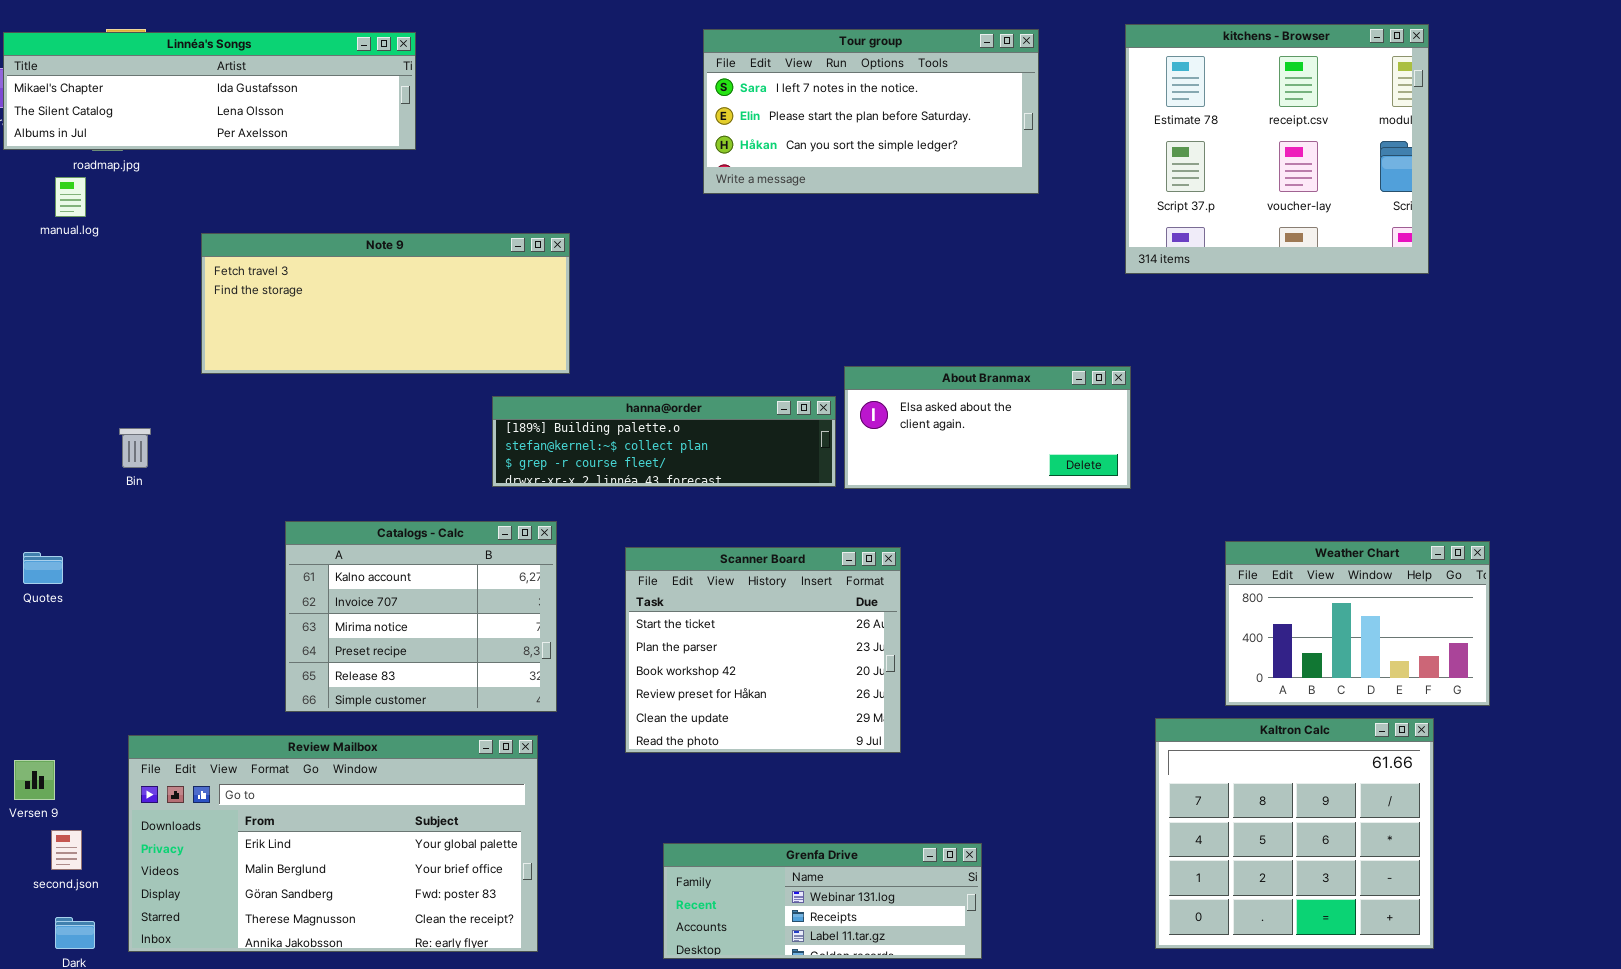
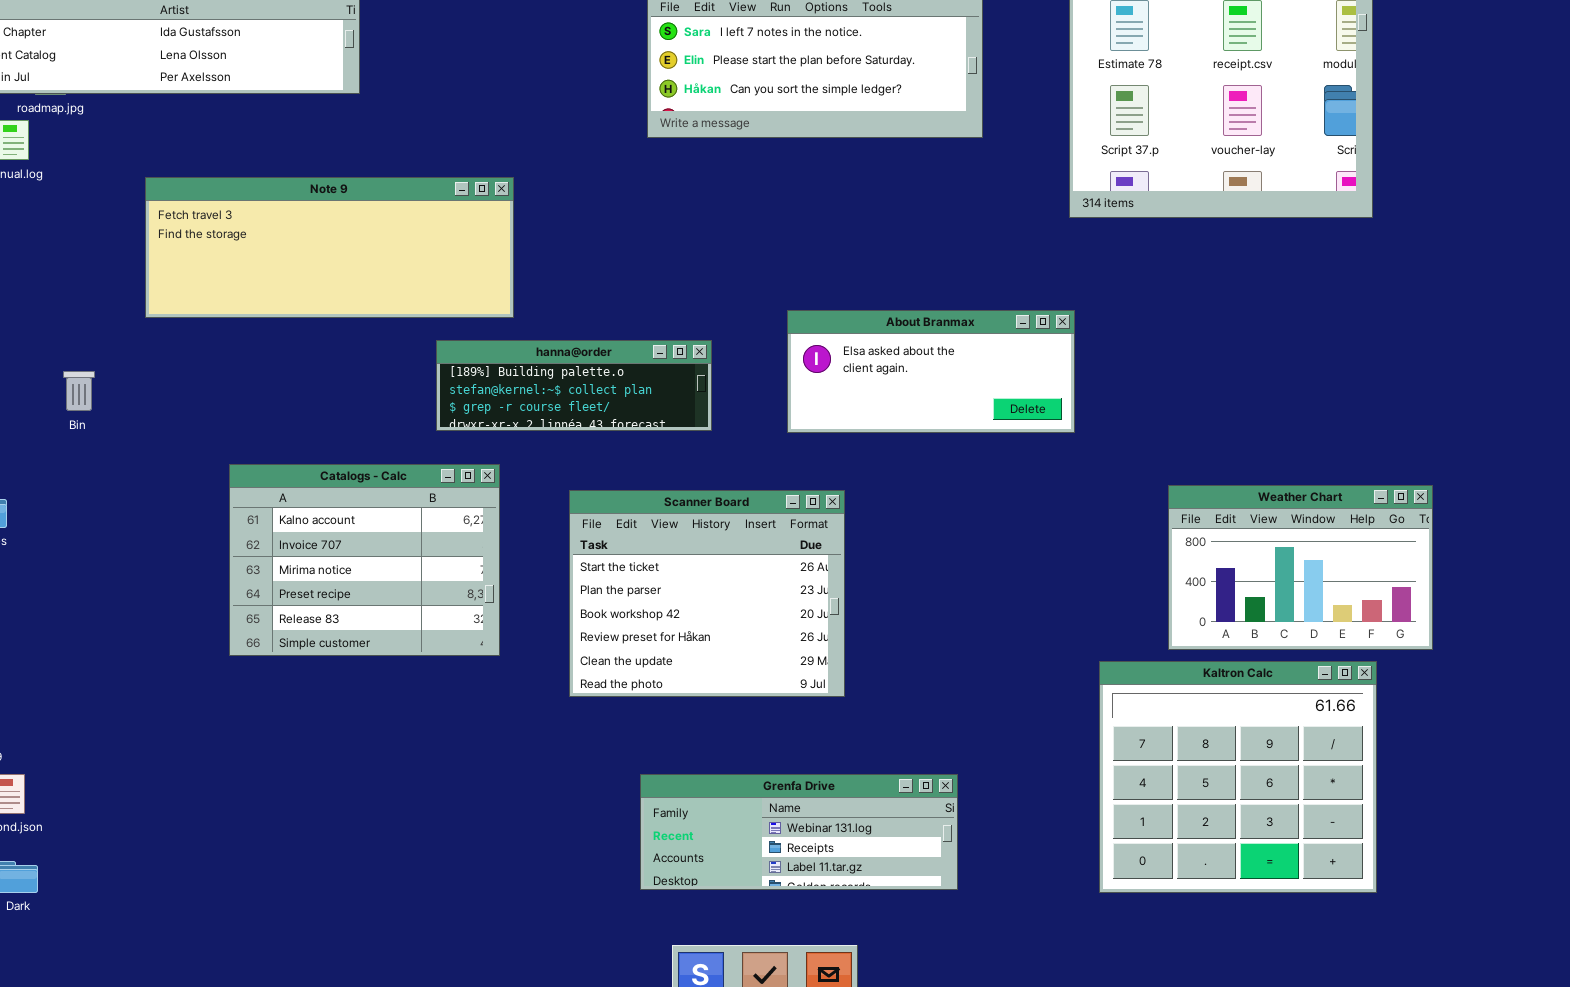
hanna@order: [492,396,836,487] -> [436,340,712,431], resized
Review Mailbox: [128,735,538,952] -> none, closed
Grenfa Drive: [663,843,982,959] -> [640,774,958,890], moved

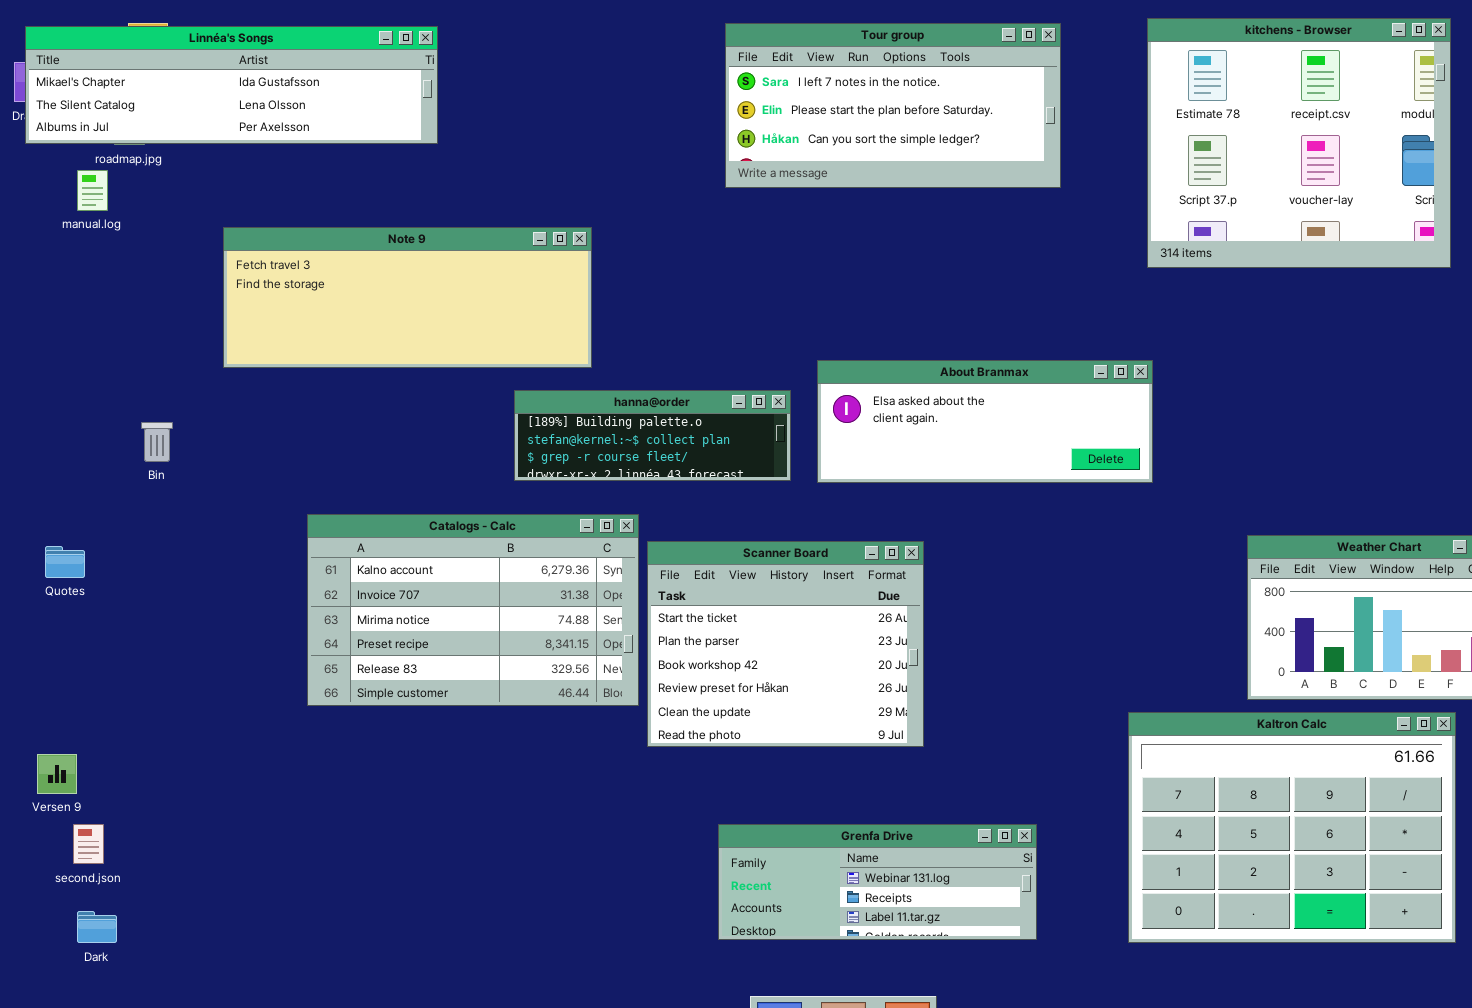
About Branmax: [787,310,1075,433] -> [817,360,1153,483], resized
Catalogs - Calc: [229,464,500,656] -> [307,514,639,706], resized
Kaltron Calc: [1099,661,1377,893] -> [1128,712,1456,943], resized

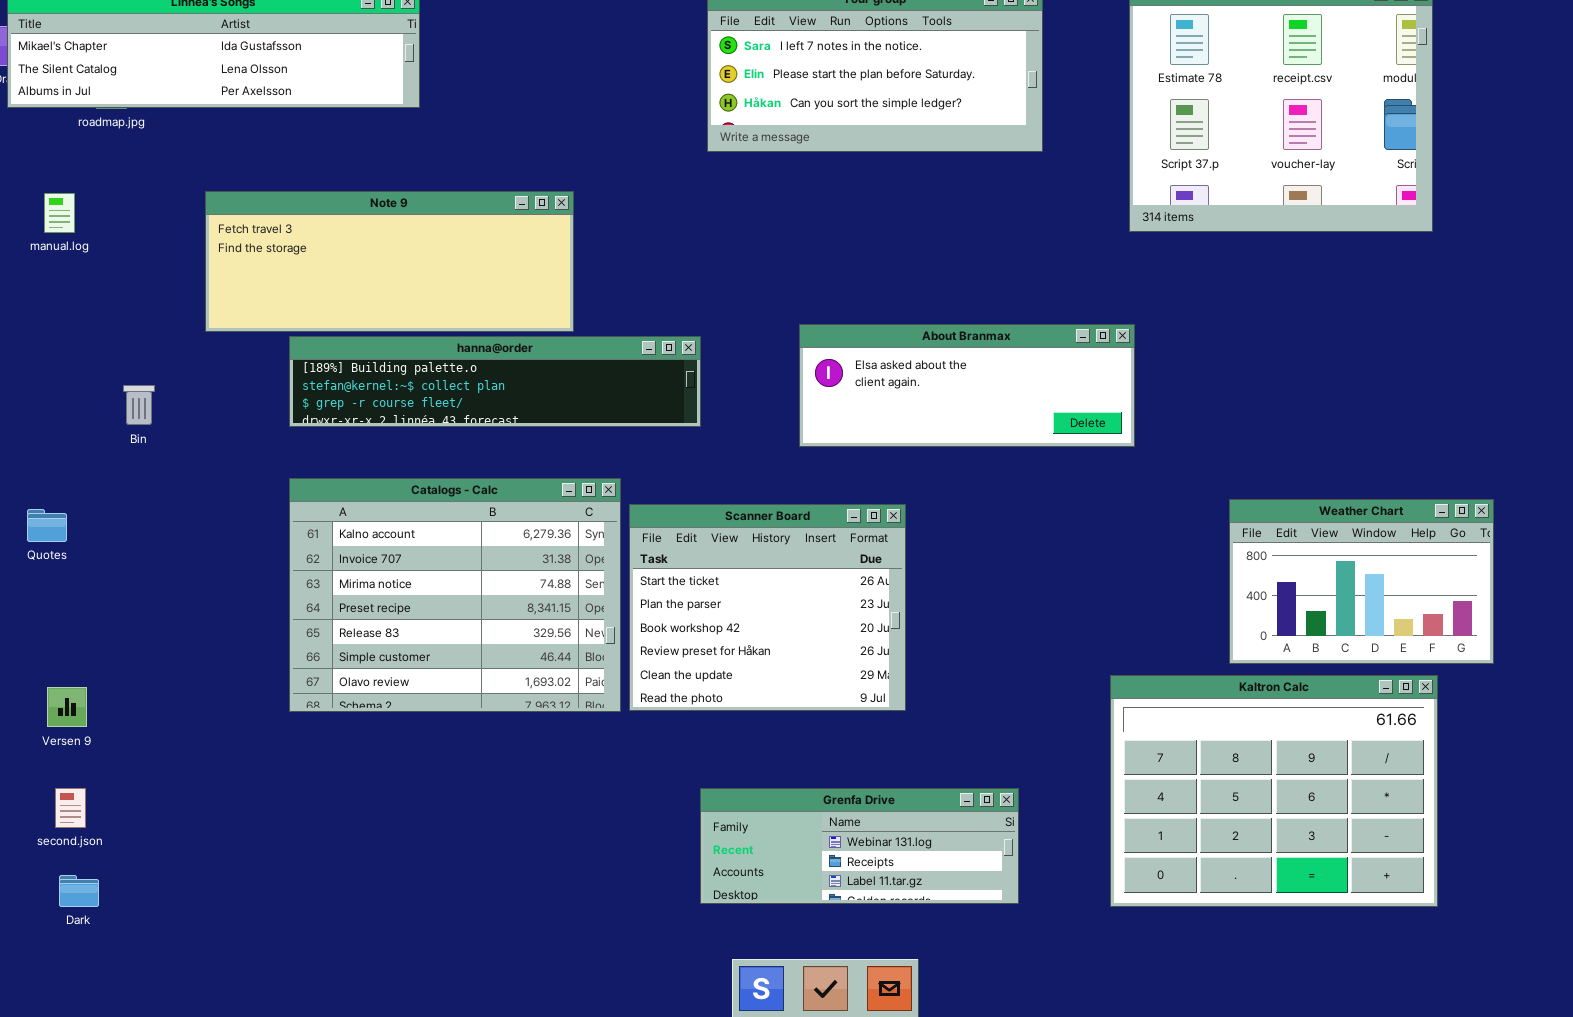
manual.log: [77,170,108,211] -> [44,193,75,233], moved
hanna@order: [514,390,791,481] -> [289,336,701,427], moved, resized
Catalogs - Calc: [307,514,639,706] -> [289,478,621,712], resized
Versen 9: [37,754,77,794] -> [47,687,87,727], moved

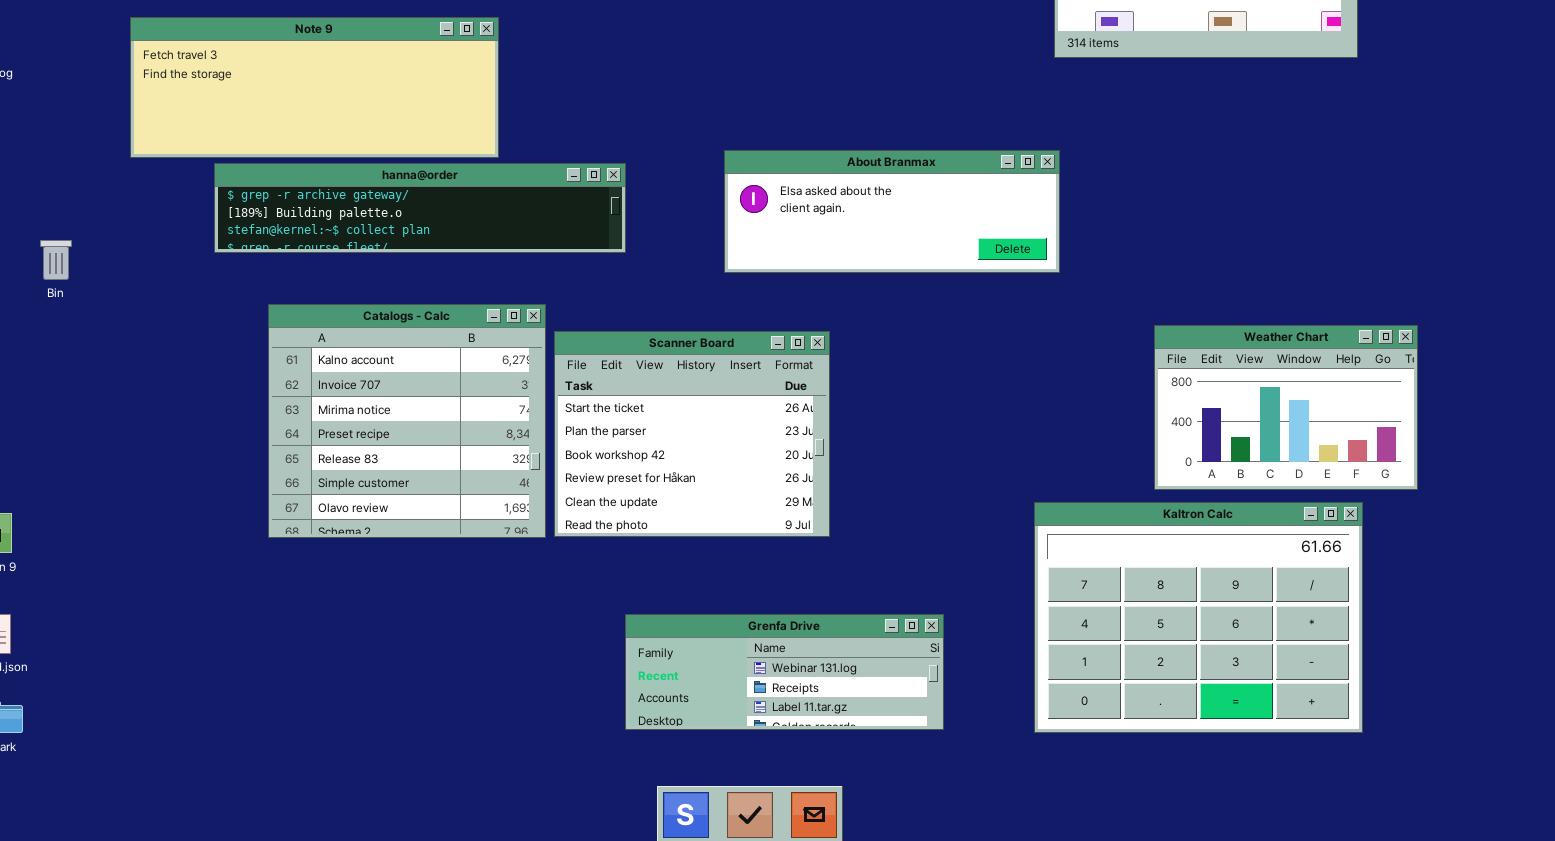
hanna@order: [289,336,701,427] -> [214,163,626,253], scrolled up 1 row
Bin: [123,385,155,425] -> [40,240,72,280], moved
Catalogs - Calc: [289,478,621,712] -> [268,304,546,538], resized

